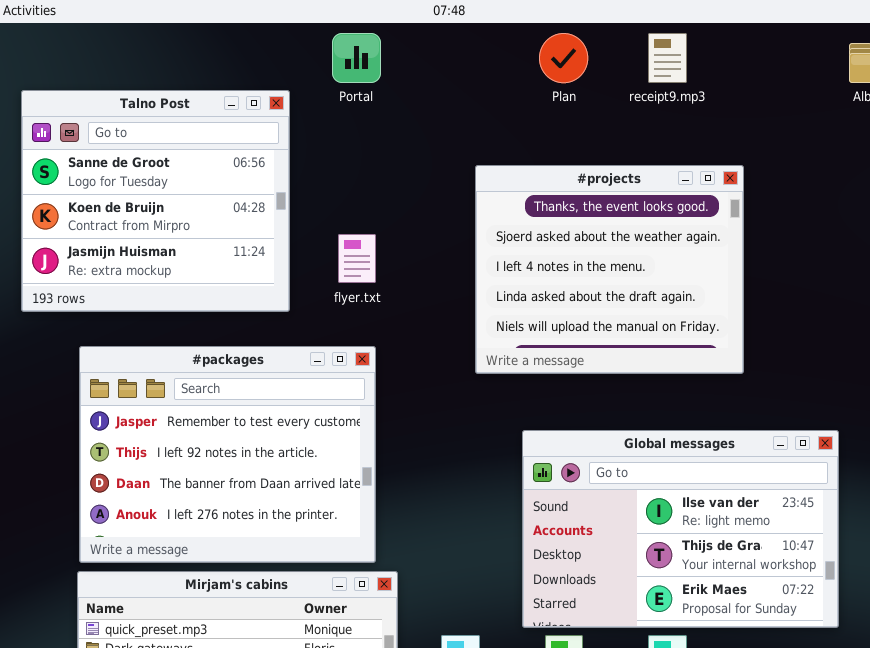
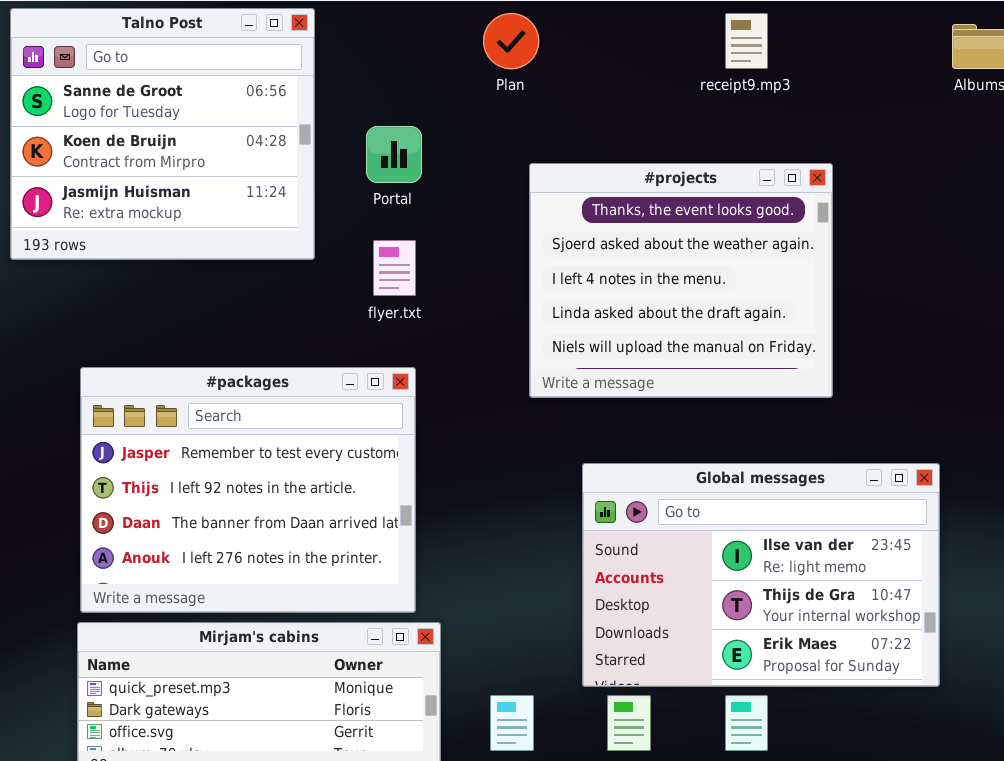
Portal: [332,33,381,83] -> [366,126,422,183], moved
Plan: [539,33,588,83] -> [483,13,539,69], moved
Talno Post: [21,90,290,312] -> [10,8,315,260], moved

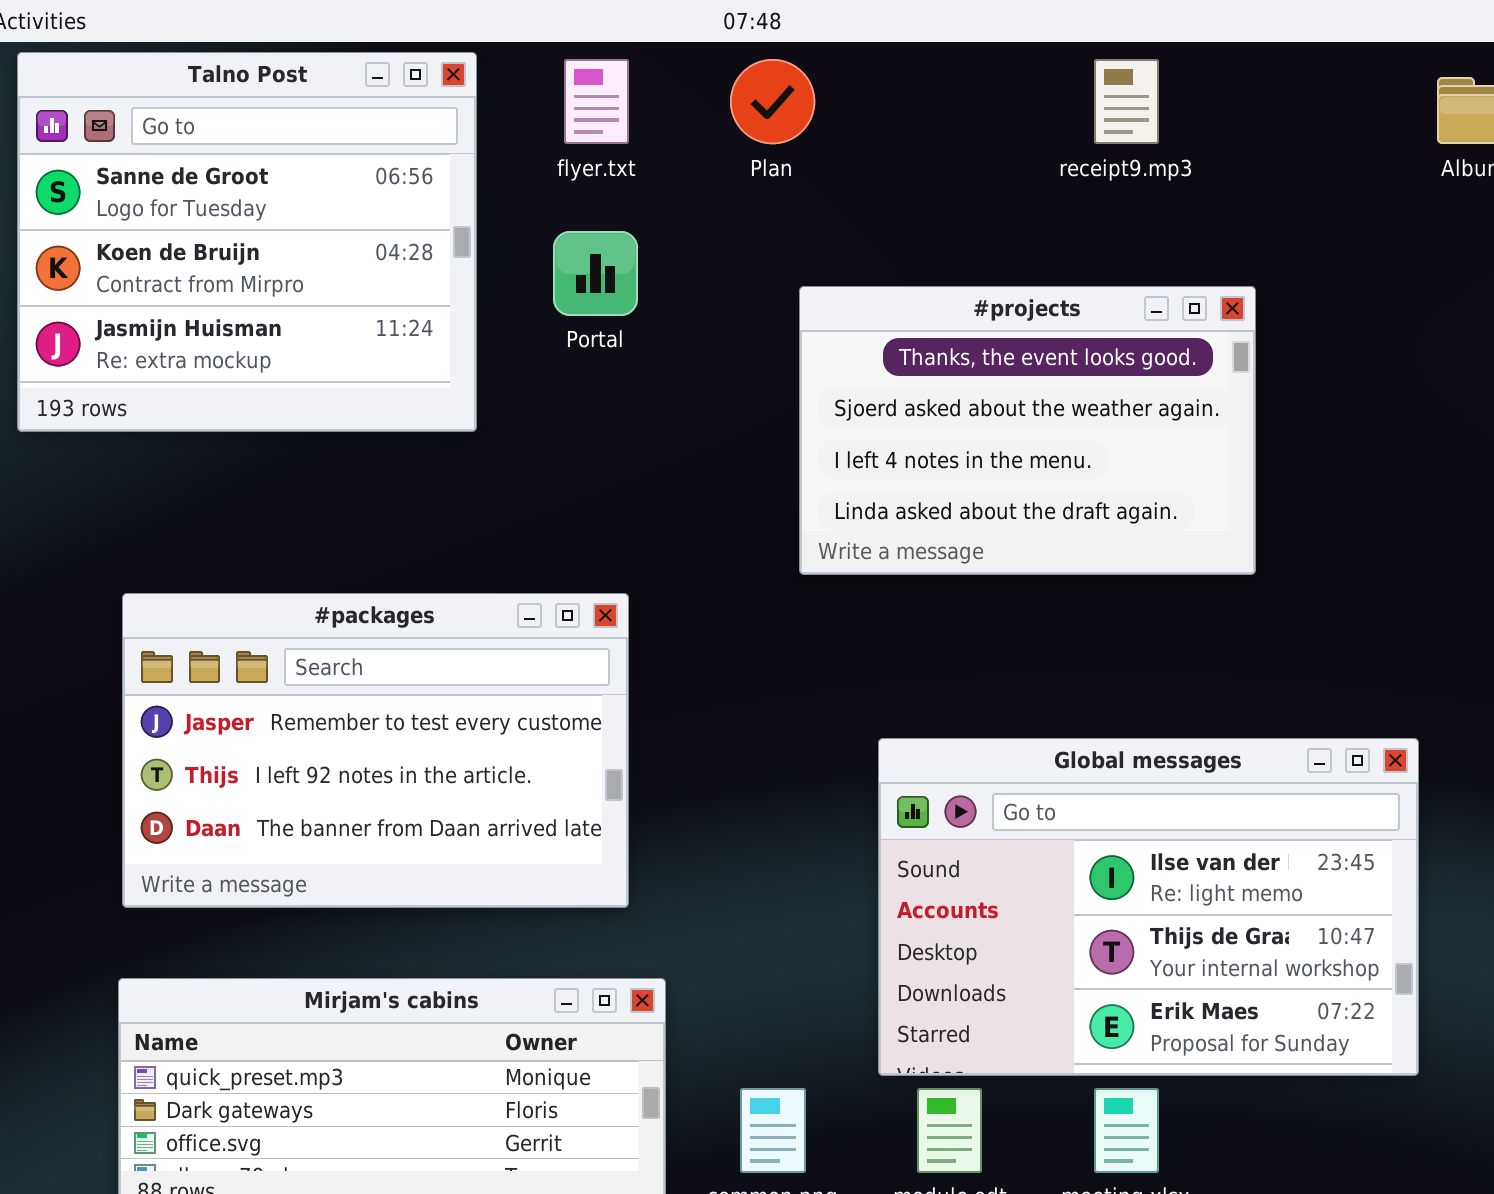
#projects: [529,163,833,398] -> [799,286,1256,575], resized
flyer.txt: [373,240,416,296] -> [564,59,629,144], moved
#packages: [80,367,416,613] -> [122,593,629,908], resized

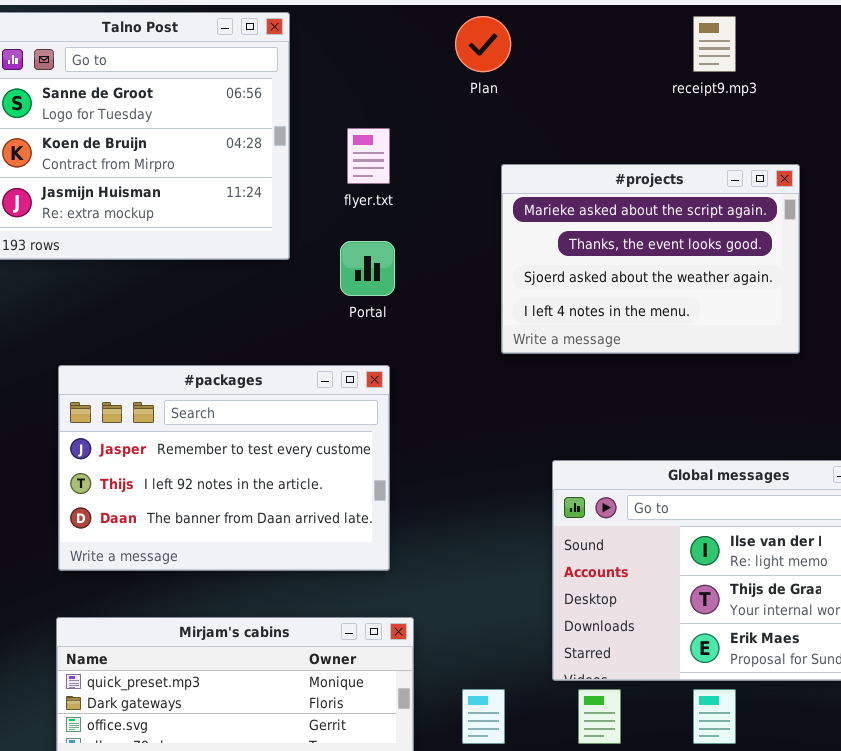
flyer.txt: [564,59,629,144] -> [347,128,390,184], moved
Portal: [553,231,638,316] -> [340,241,395,296], moved
#projects: [799,286,1256,575] -> [501,164,800,354], scrolled up 1 row

